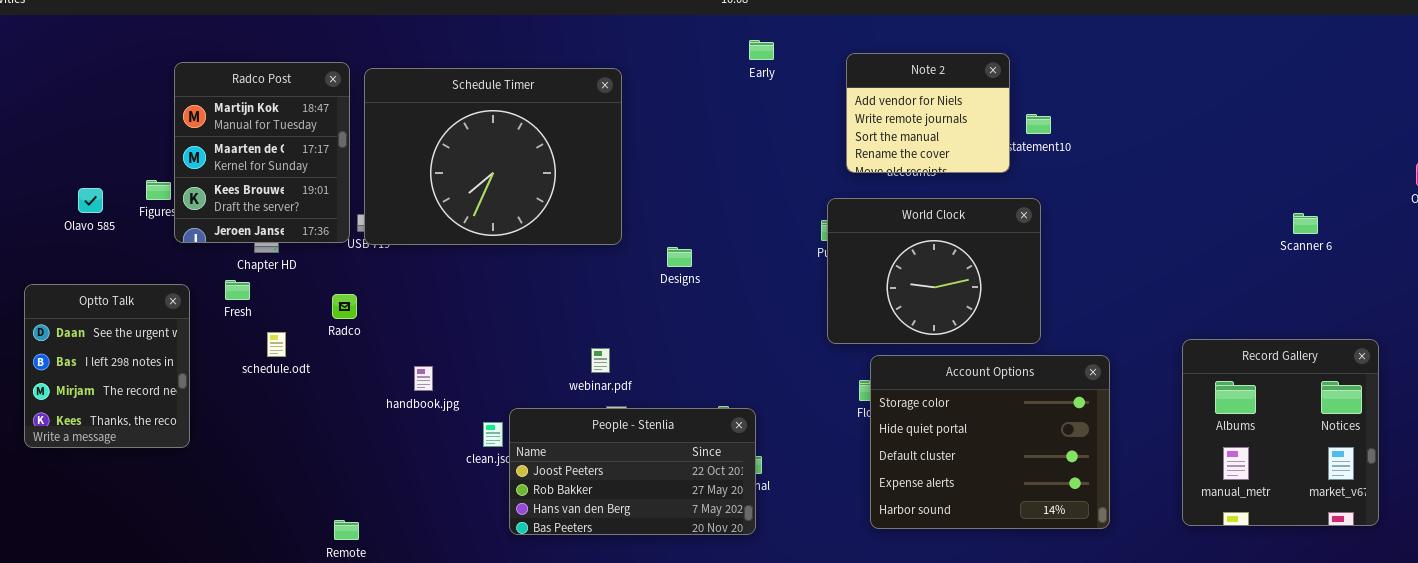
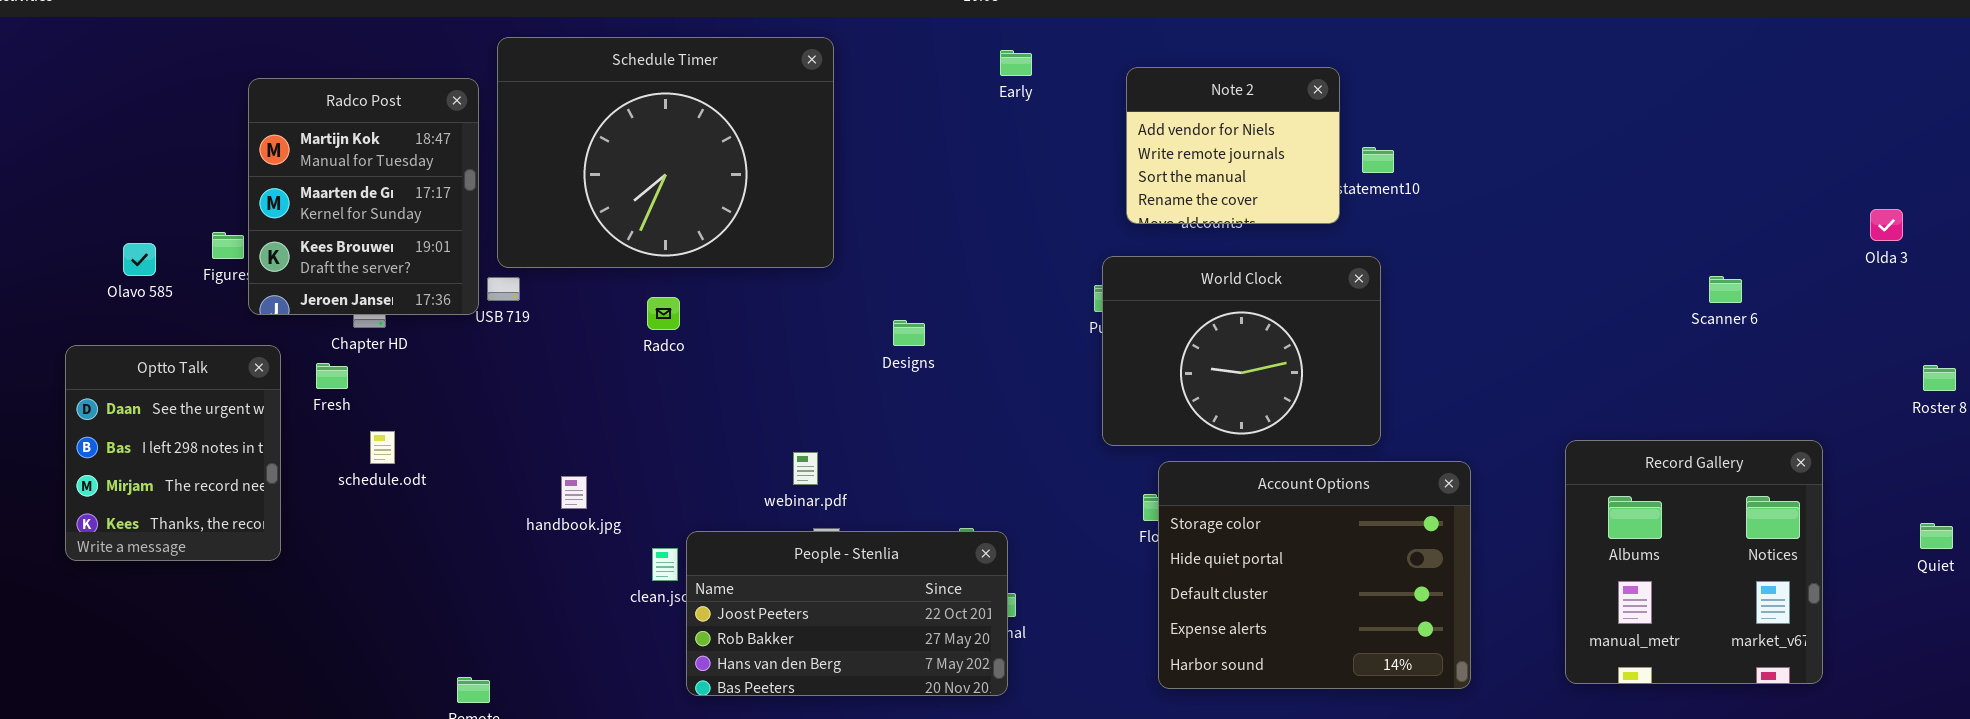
Schedule Timer: [364,68,622,245] -> [497,37,834,268], moved
Optto Talk: [24,284,190,448] -> [65,345,281,561], moved
Radco: [332,294,357,319] -> [647,297,680,330], moved

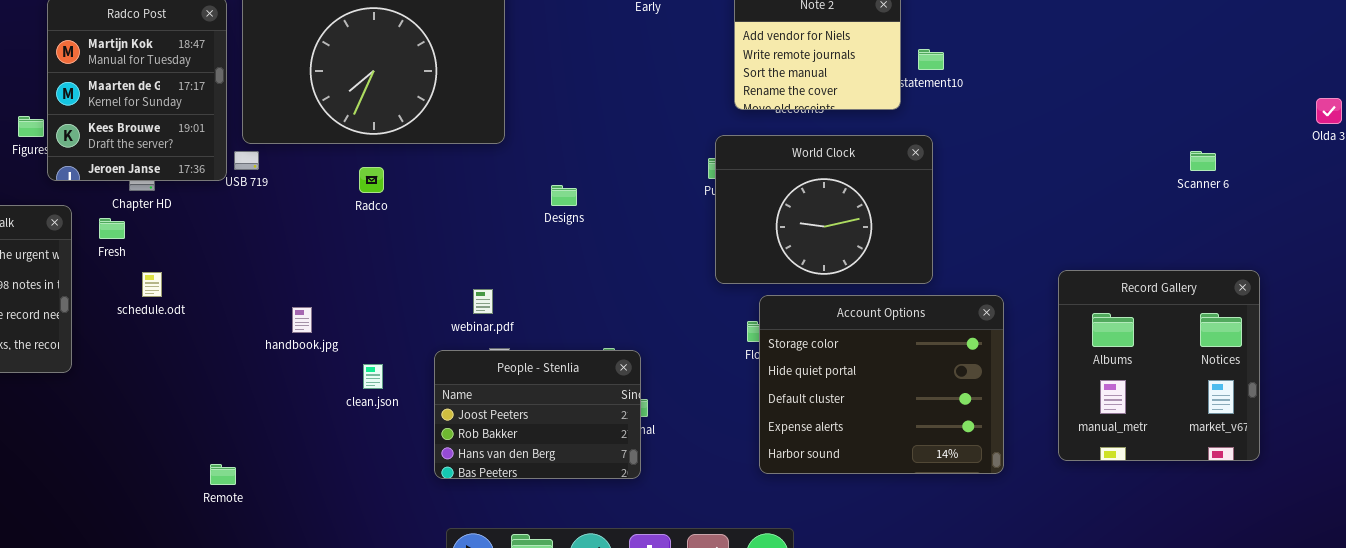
Record Gallery: [1565,440,1823,684] -> [1058,270,1260,461], moved
People - Stenlia: [686,531,1008,696] -> [434,350,641,479], resized

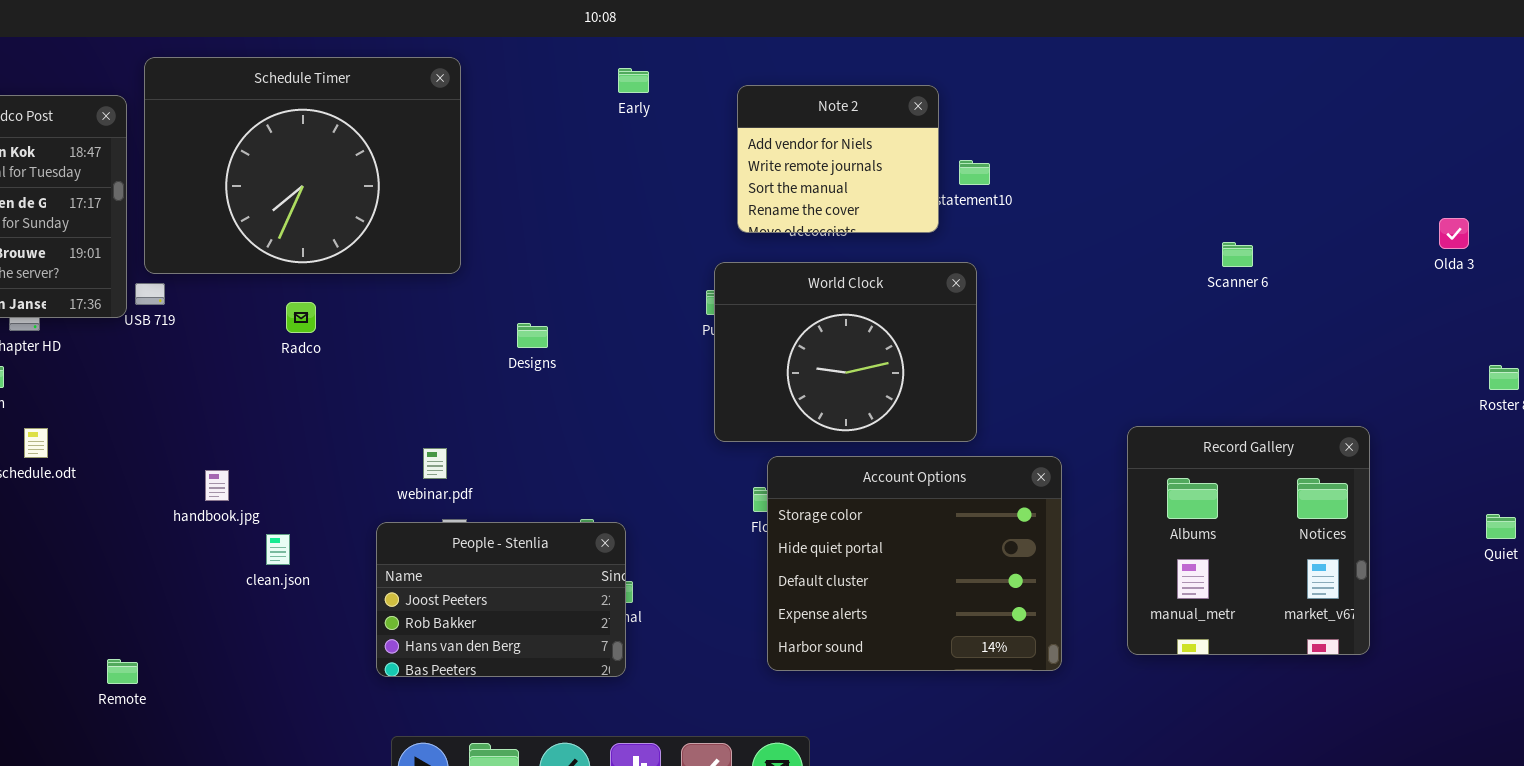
Scanner 6: [1190,151,1216,171] -> [1222,242,1253,267], moved
clean.json: [363,364,383,389] -> [266,534,290,565], moved

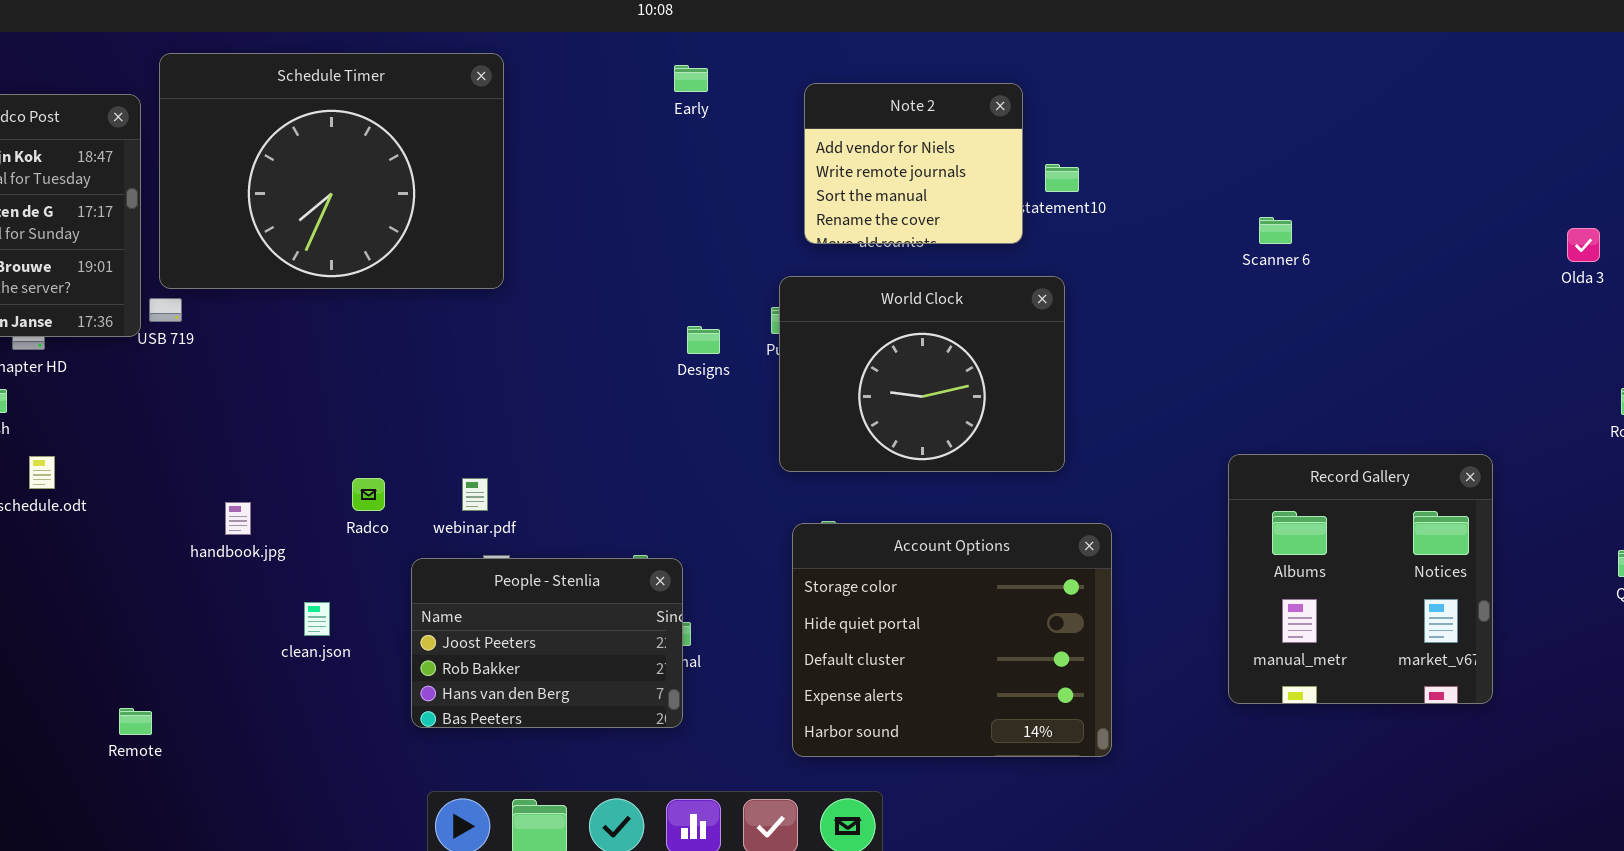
Scanner 6: [1222,242,1253,267] -> [1259,217,1292,244], moved
Radco: [286,302,316,333] -> [352,478,385,511], moved
Designs: [517,323,548,348] -> [687,326,720,354], moved
Account Options: [767,456,1062,671] -> [792,523,1112,757], moved
clean.json: [266,534,290,565] -> [304,602,330,636], moved

